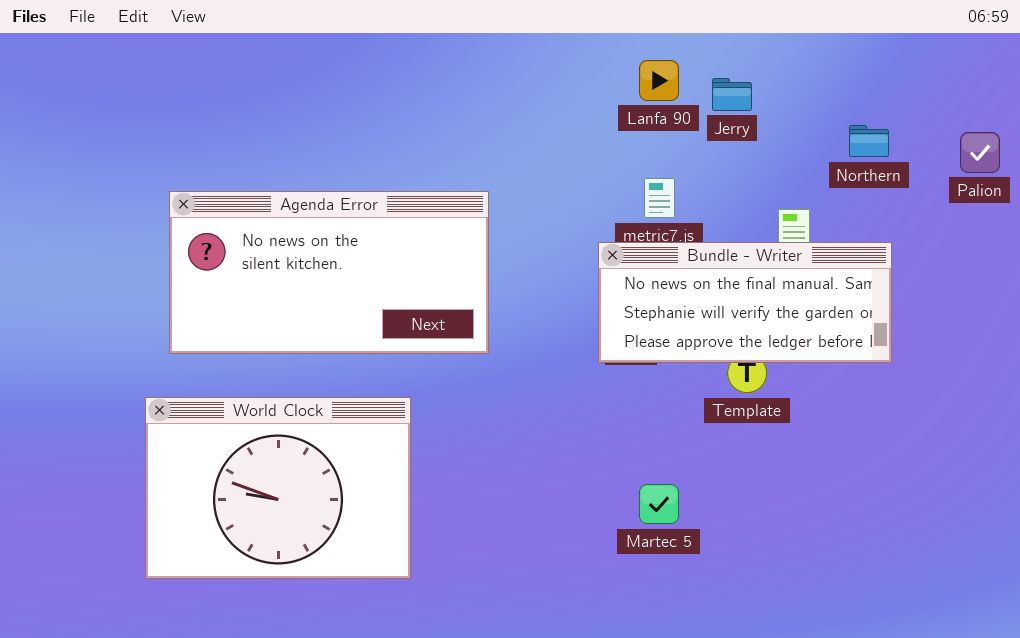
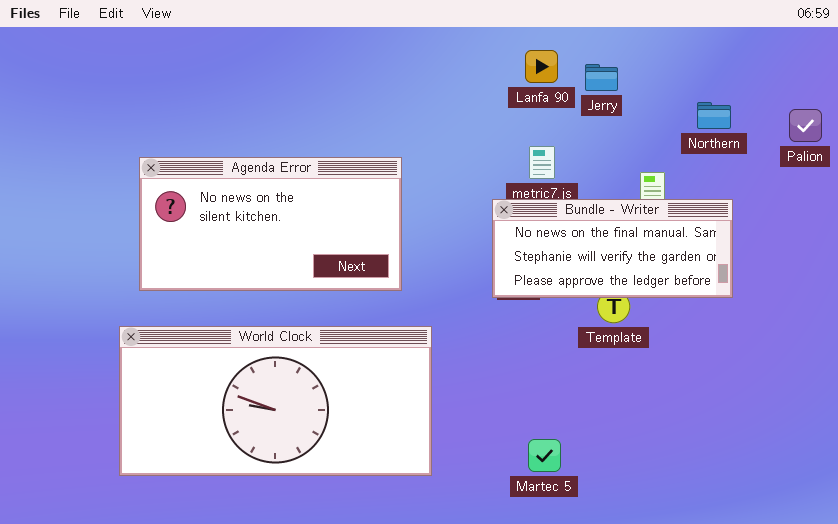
World Clock: [145,397,411,579] -> [119,326,432,476], resized
Martec 5: [639,484,679,524] -> [528,439,561,472], moved

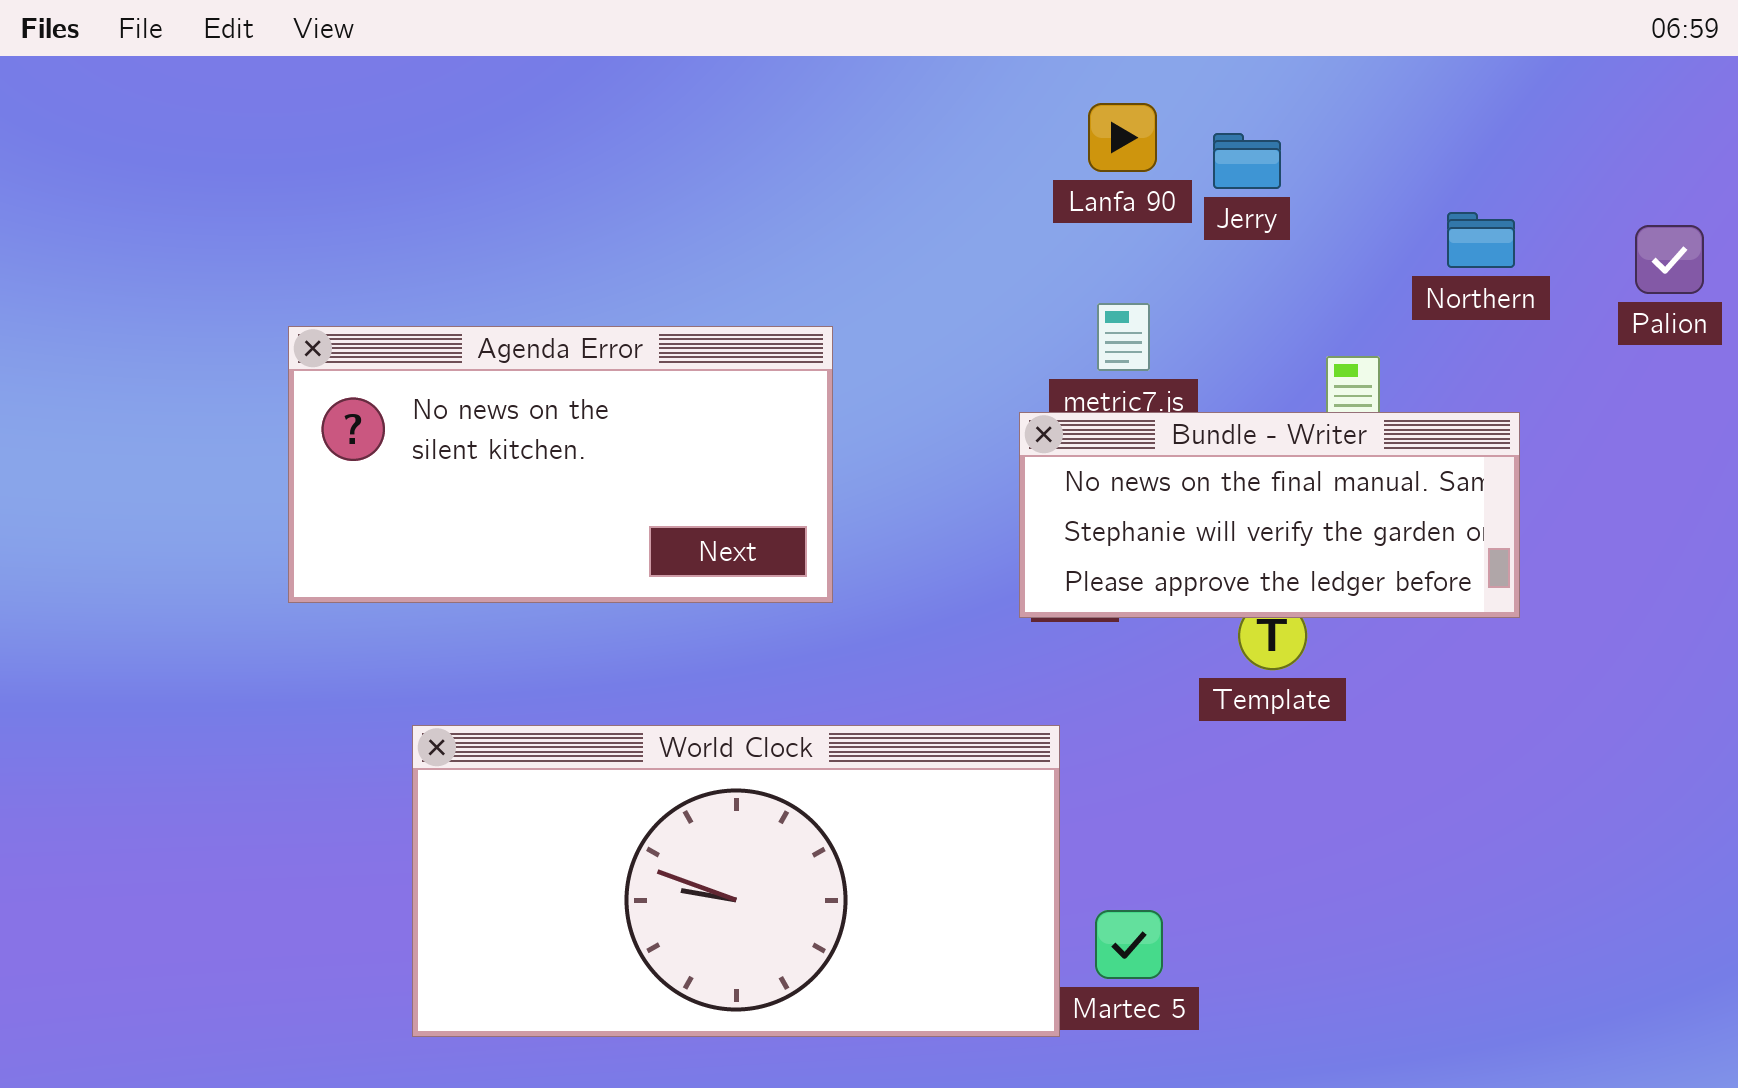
World Clock: [119,326,432,476] -> [412,725,1060,1037], moved

